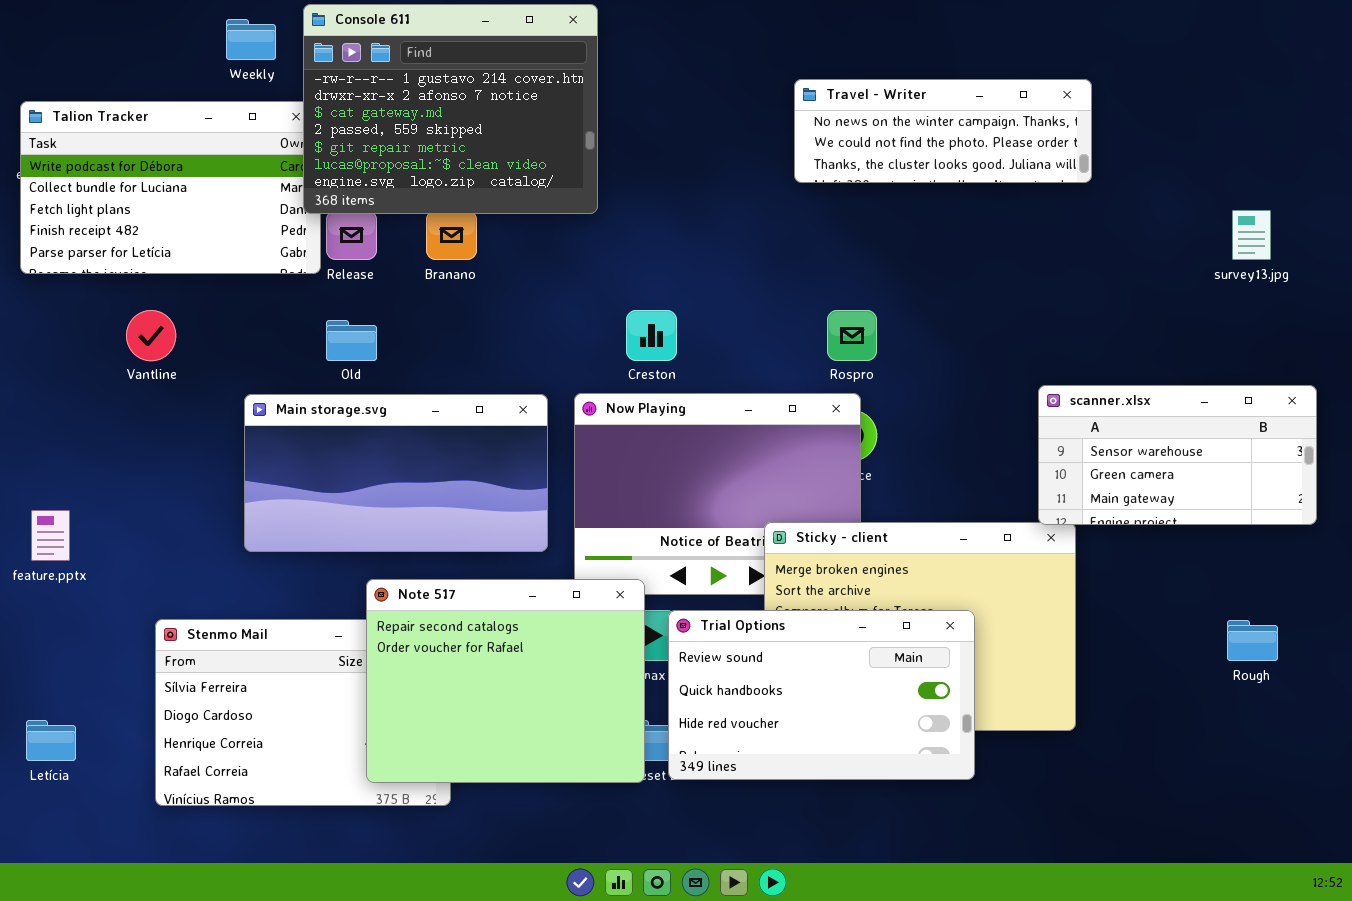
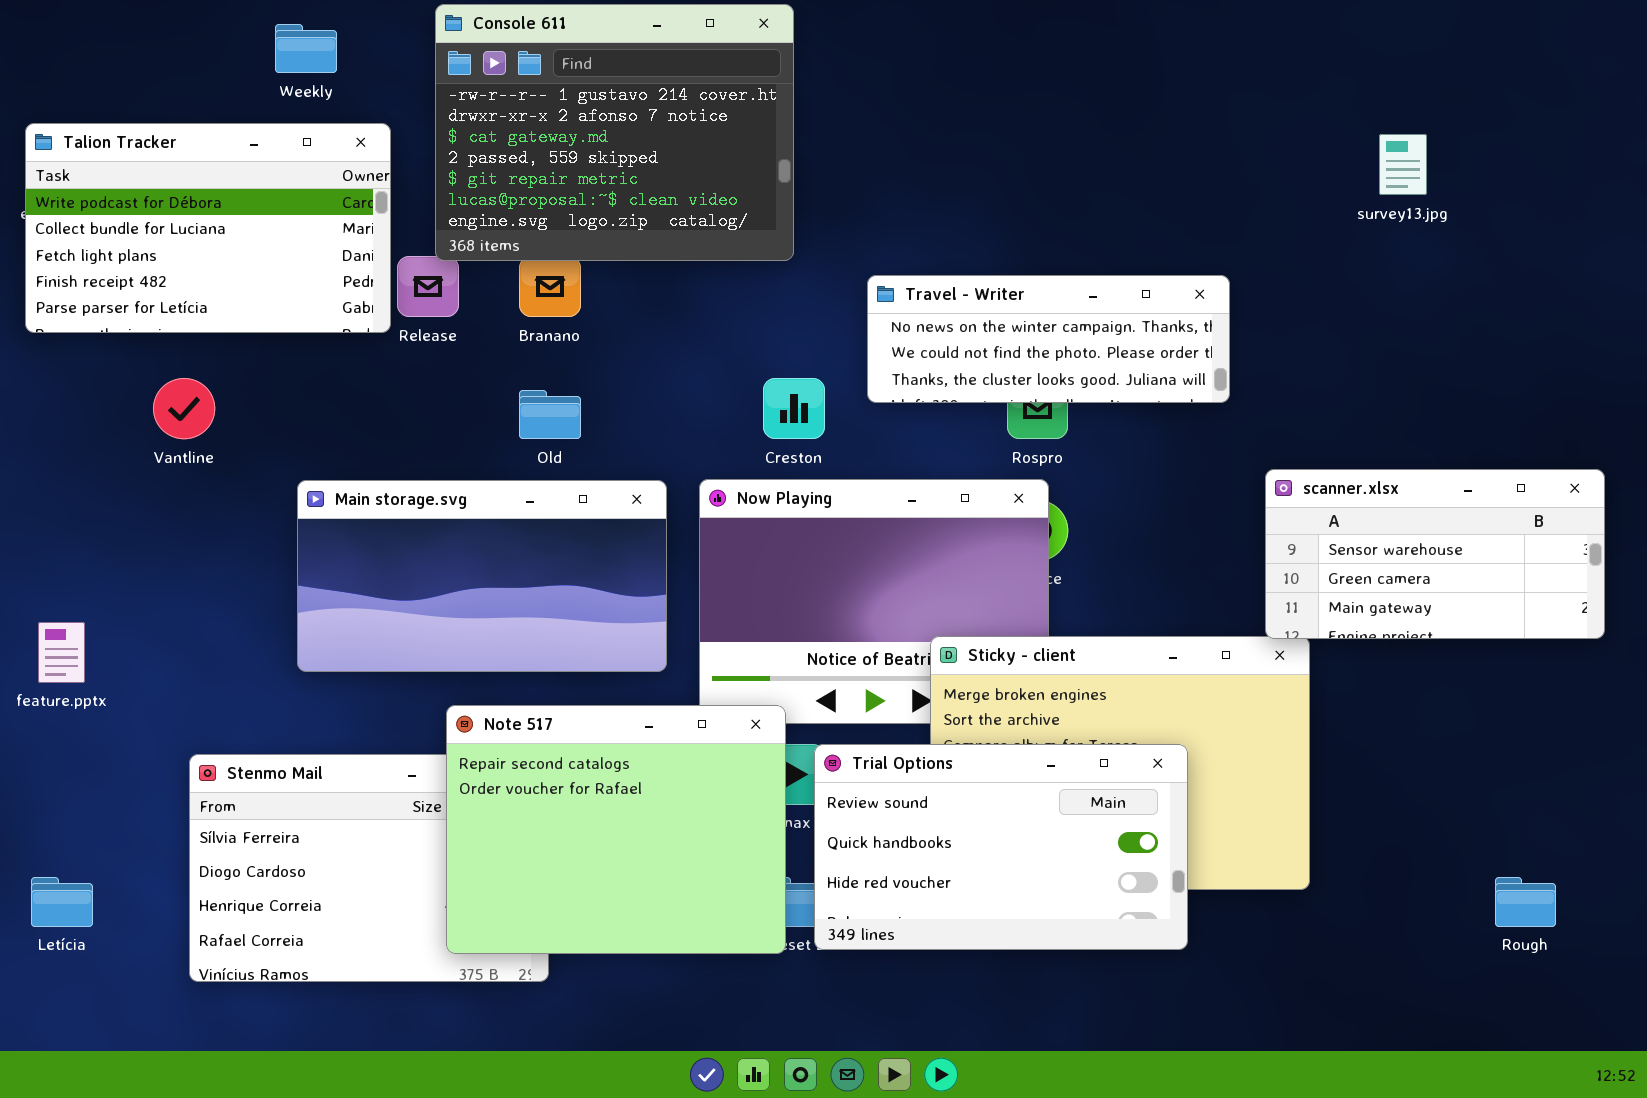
Console 611: [303,4,598,214] -> [435,4,794,261], moved
Travel - Writer: [794,79,1092,183] -> [867,275,1230,403], moved
survey13.jpg: [1232,210,1271,260] -> [1379,134,1427,195], moved
Old: [326,320,377,361] -> [519,390,581,439], moved
Rough: [1227,620,1278,661] -> [1495,877,1556,927], moved

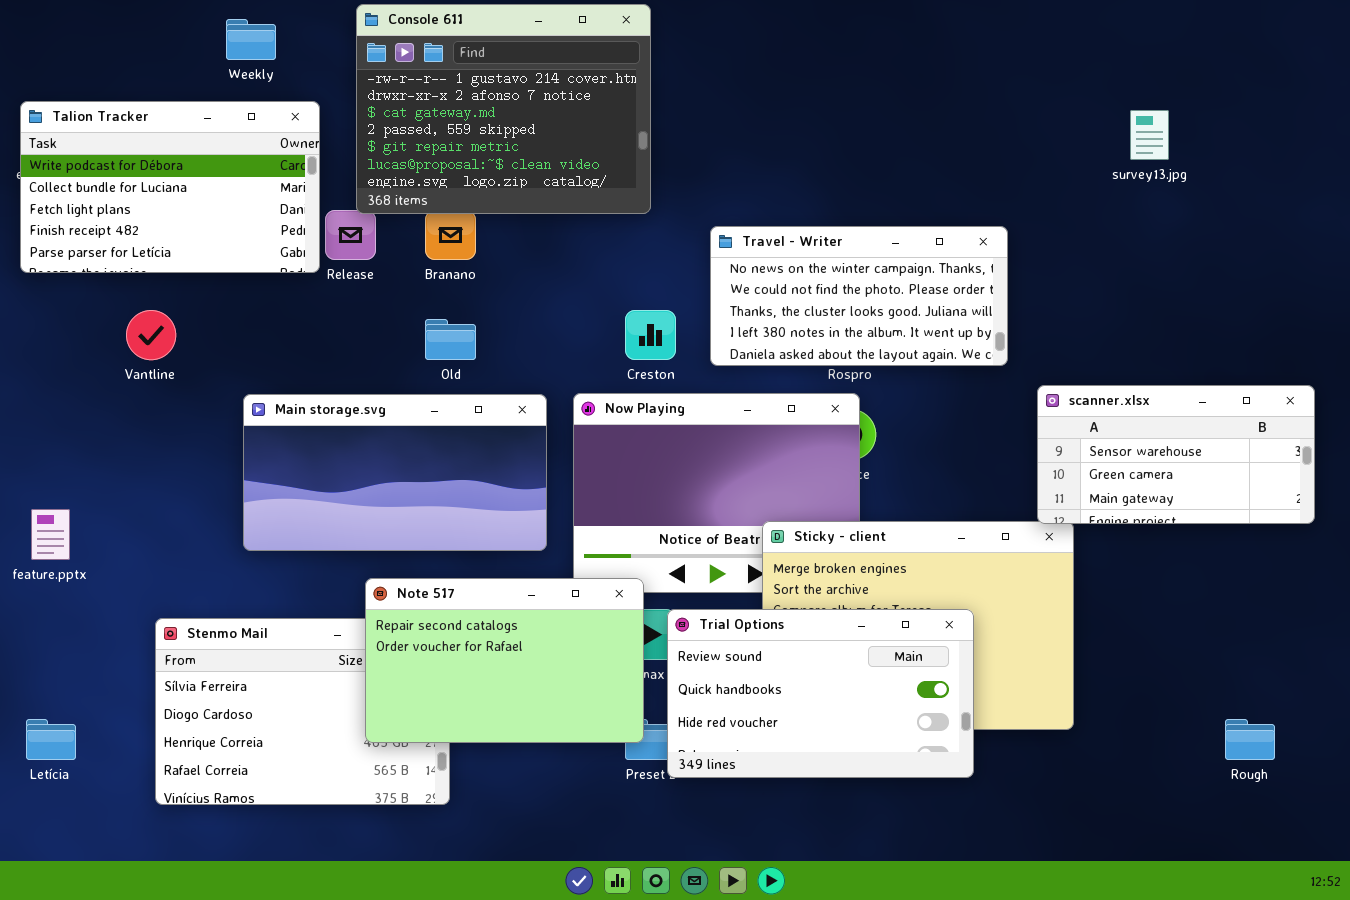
Travel - Writer: [867,275,1230,403] -> [710,226,1008,366], resized
Note 517: [446,705,786,954] -> [365,578,644,743], resized

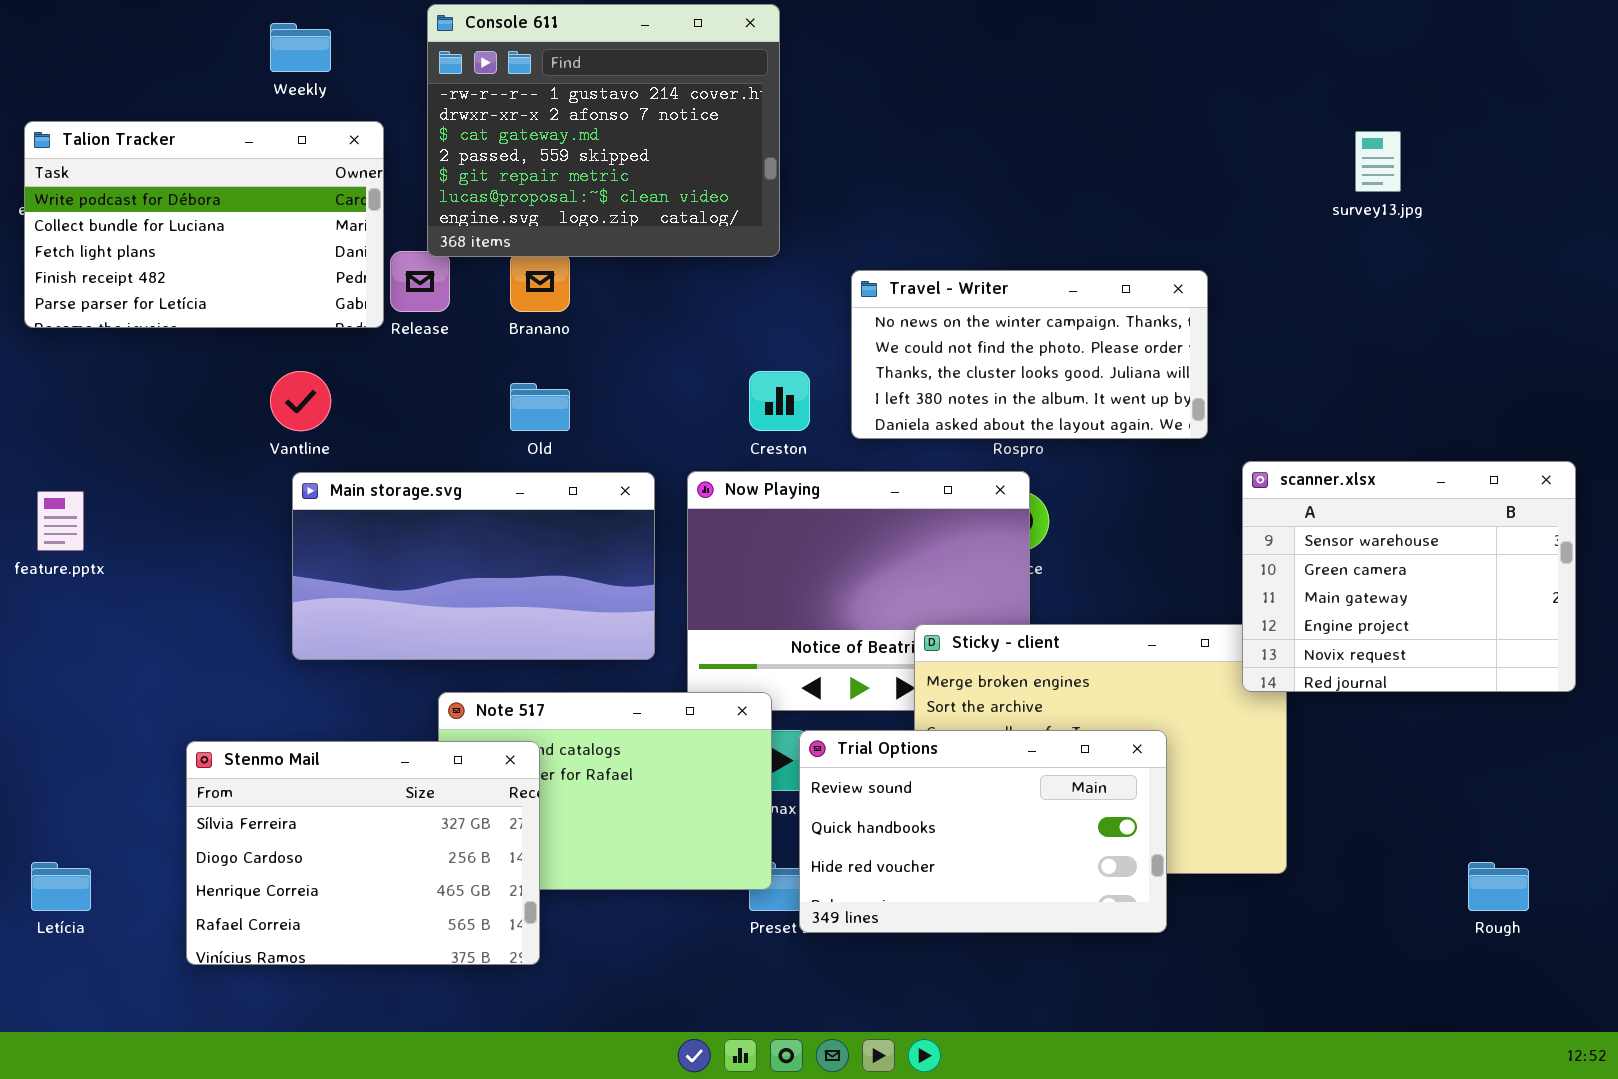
Vantline: [126,310,176,360] -> [270,371,331,431], moved
scanner.xlsx: [1037,385,1315,524] -> [1242,461,1576,692], resized
feature.pptx: [31,509,70,560] -> [37,491,84,551], moved
Stenmo Mail: [155,618,450,805] -> [186,741,540,965], raised

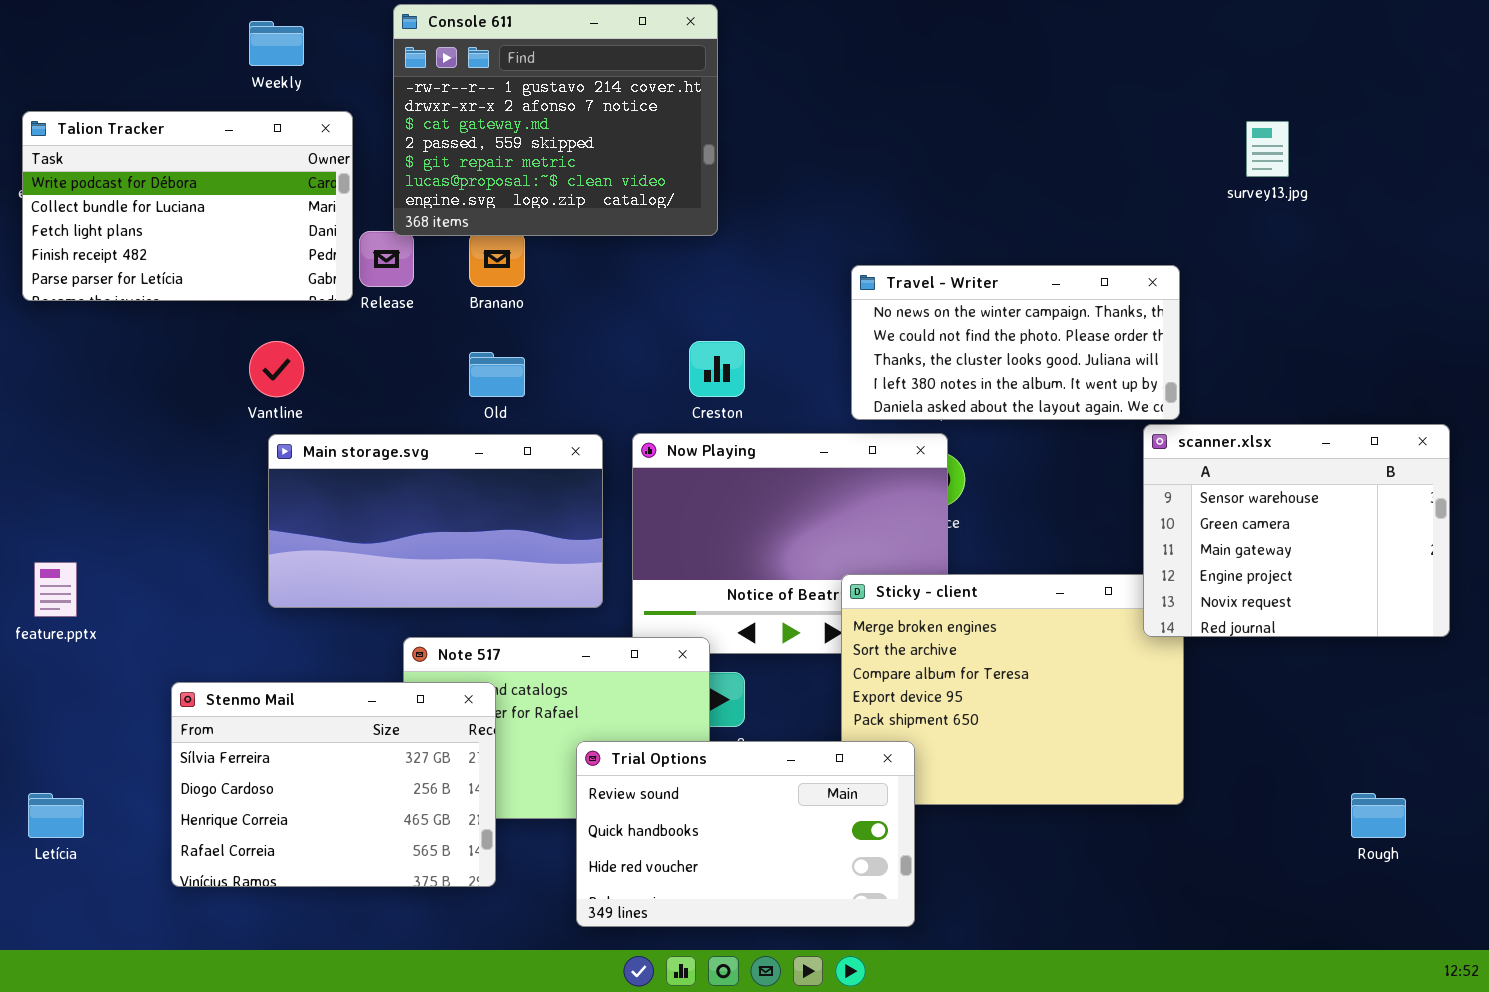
Travel - Writer: [851,270,1208,439] -> [851,265,1180,420], moved
feature.pptx: [37,491,84,551] -> [34,562,77,617], moved
Trial Options: [799,730,1167,933] -> [576,741,915,927], moved

